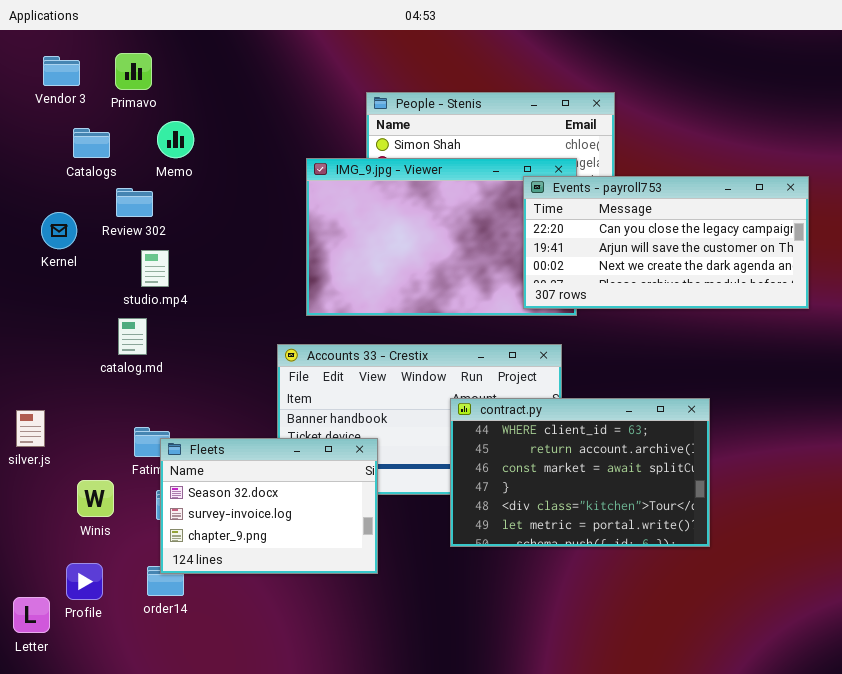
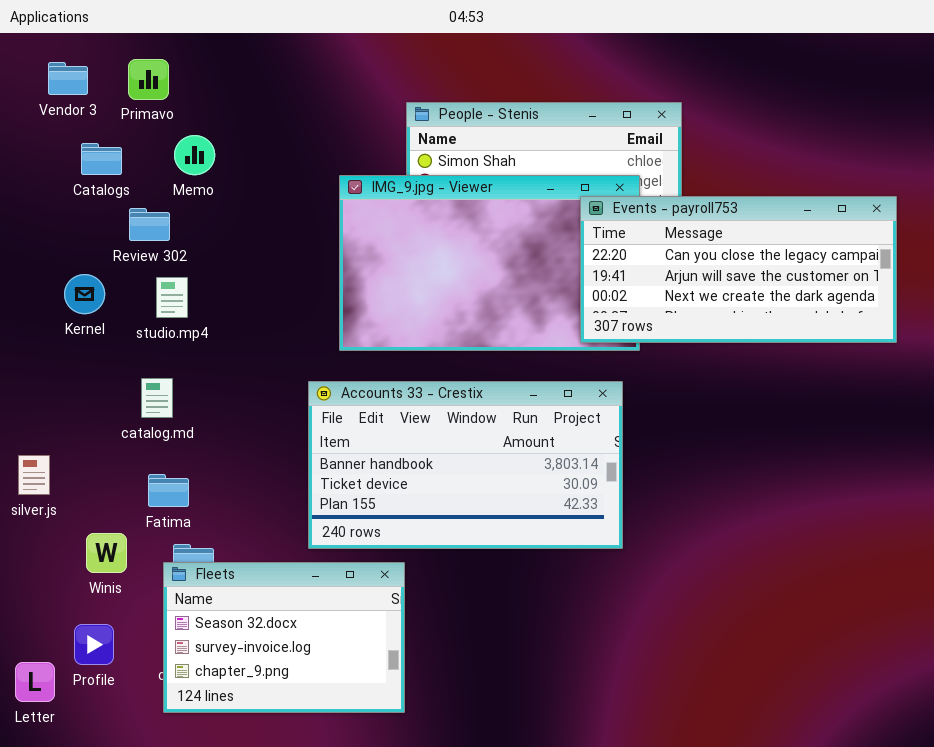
Kernel: [41,212,77,249] -> [64,274,105,314], moved
catalog.md: [118,318,147,355] -> [141,378,173,418], moved
contract.py: [450,398,710,547] -> none, closed
Fleets: [160,438,378,574] -> [163,562,405,713], moved

